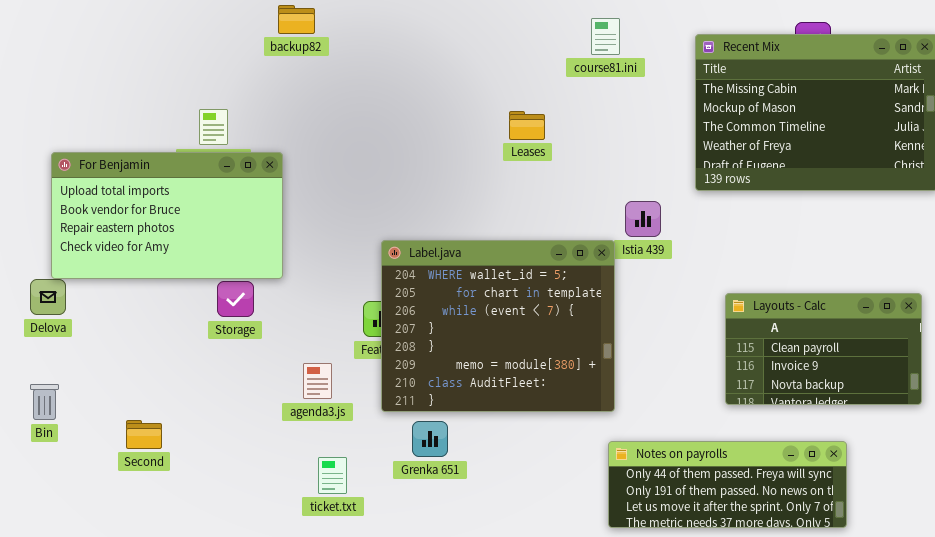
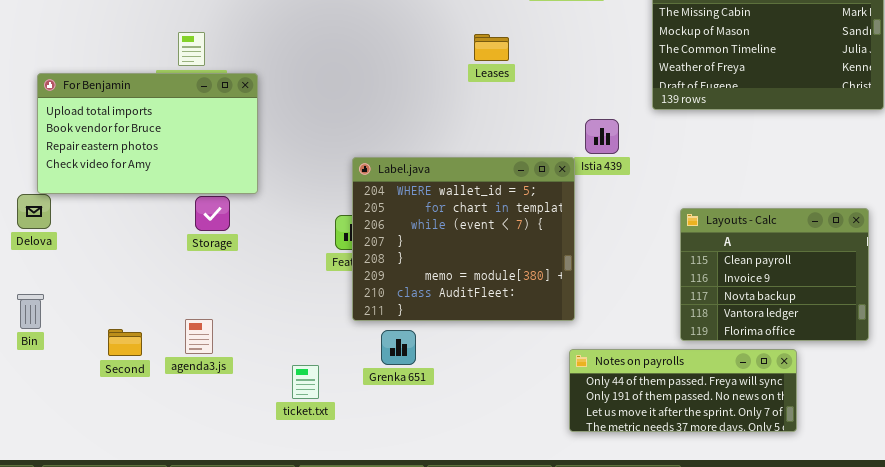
Layouts - Calc: [725,293,922,405] -> [680,208,869,341], resized
agenda3.js: [303,363,332,399] -> [185,319,213,354], moved

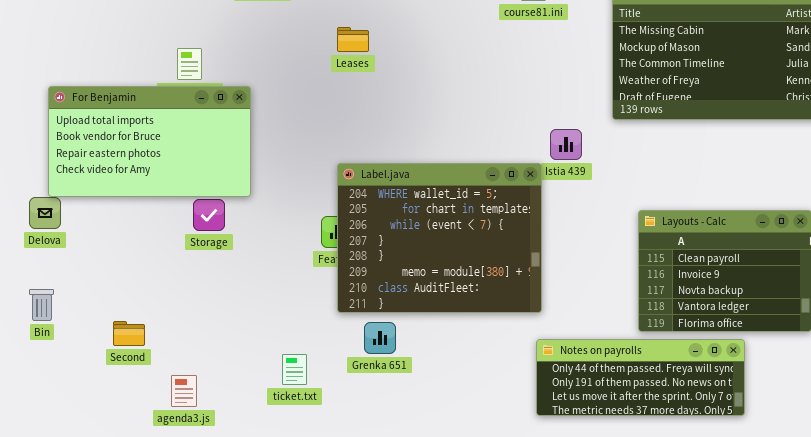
Leases: [474,34,509,61] -> [337,27,369,52], moved
agenda3.js: [185,319,213,354] -> [171,375,197,407], moved

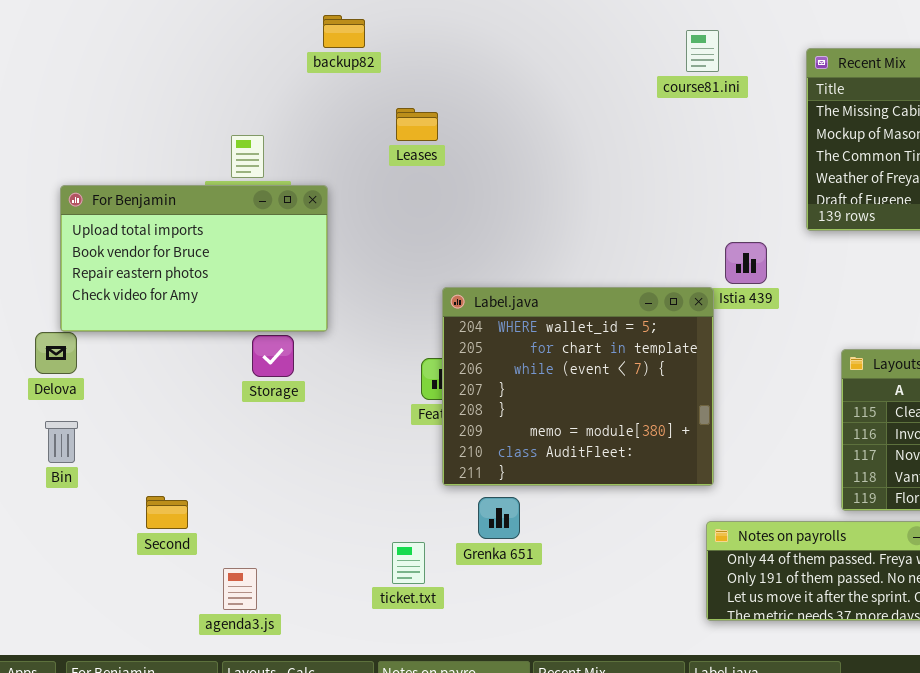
Leases: [337,27,369,52] -> [396,108,438,141], moved
Bin: [29,289,54,321] -> [45,421,78,463], moved
ticket.txt: [282,354,307,385] -> [392,542,425,584], moved

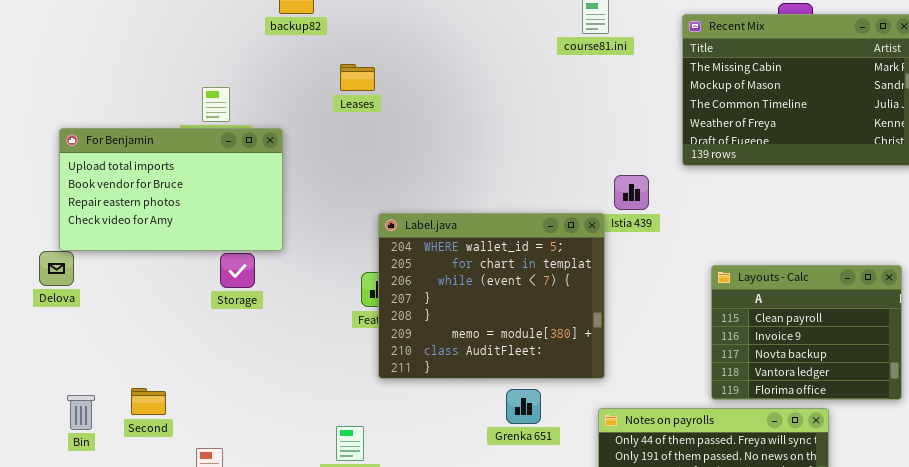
Bin: [45,421,78,463] -> [67,395,95,430], moved
Grenka 651: [478,497,520,539] -> [506,389,541,424], moved

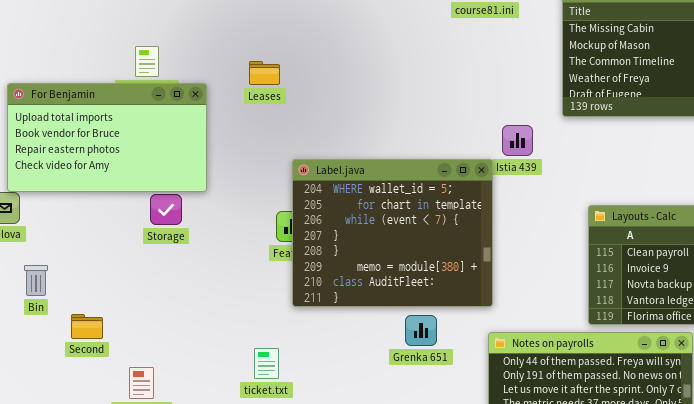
Leases: [340,64,375,91] -> [249,61,280,85], moved
Bin: [67,395,95,430] -> [24,265,48,296], moved

